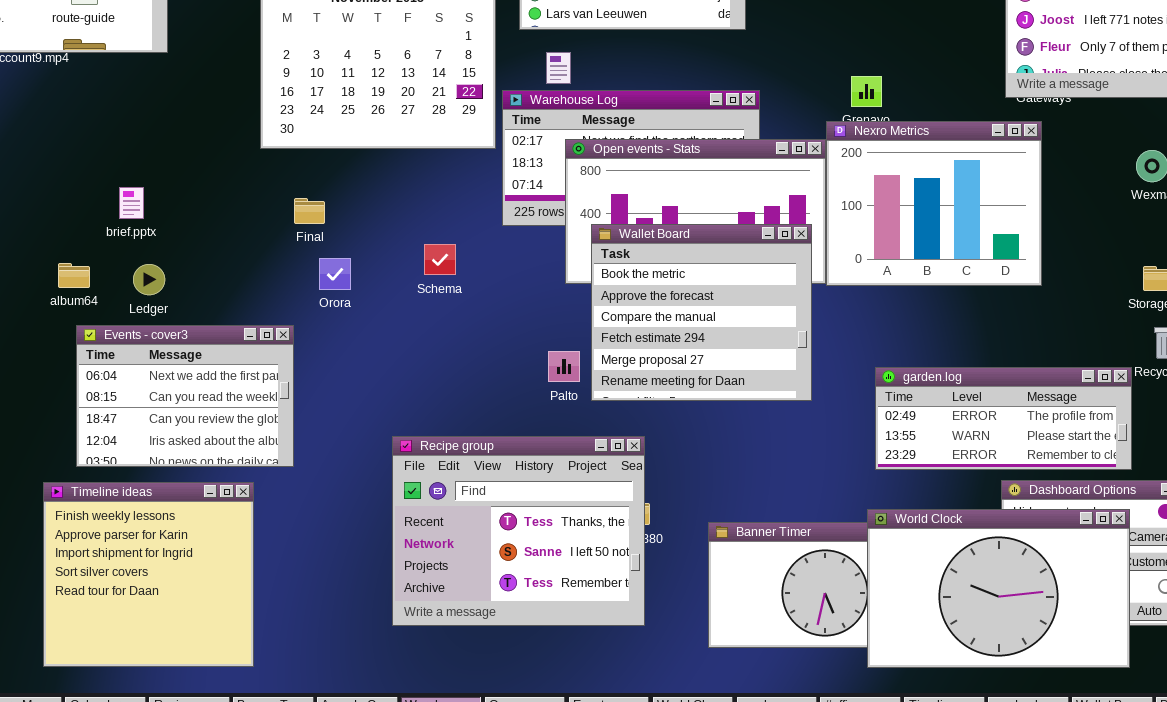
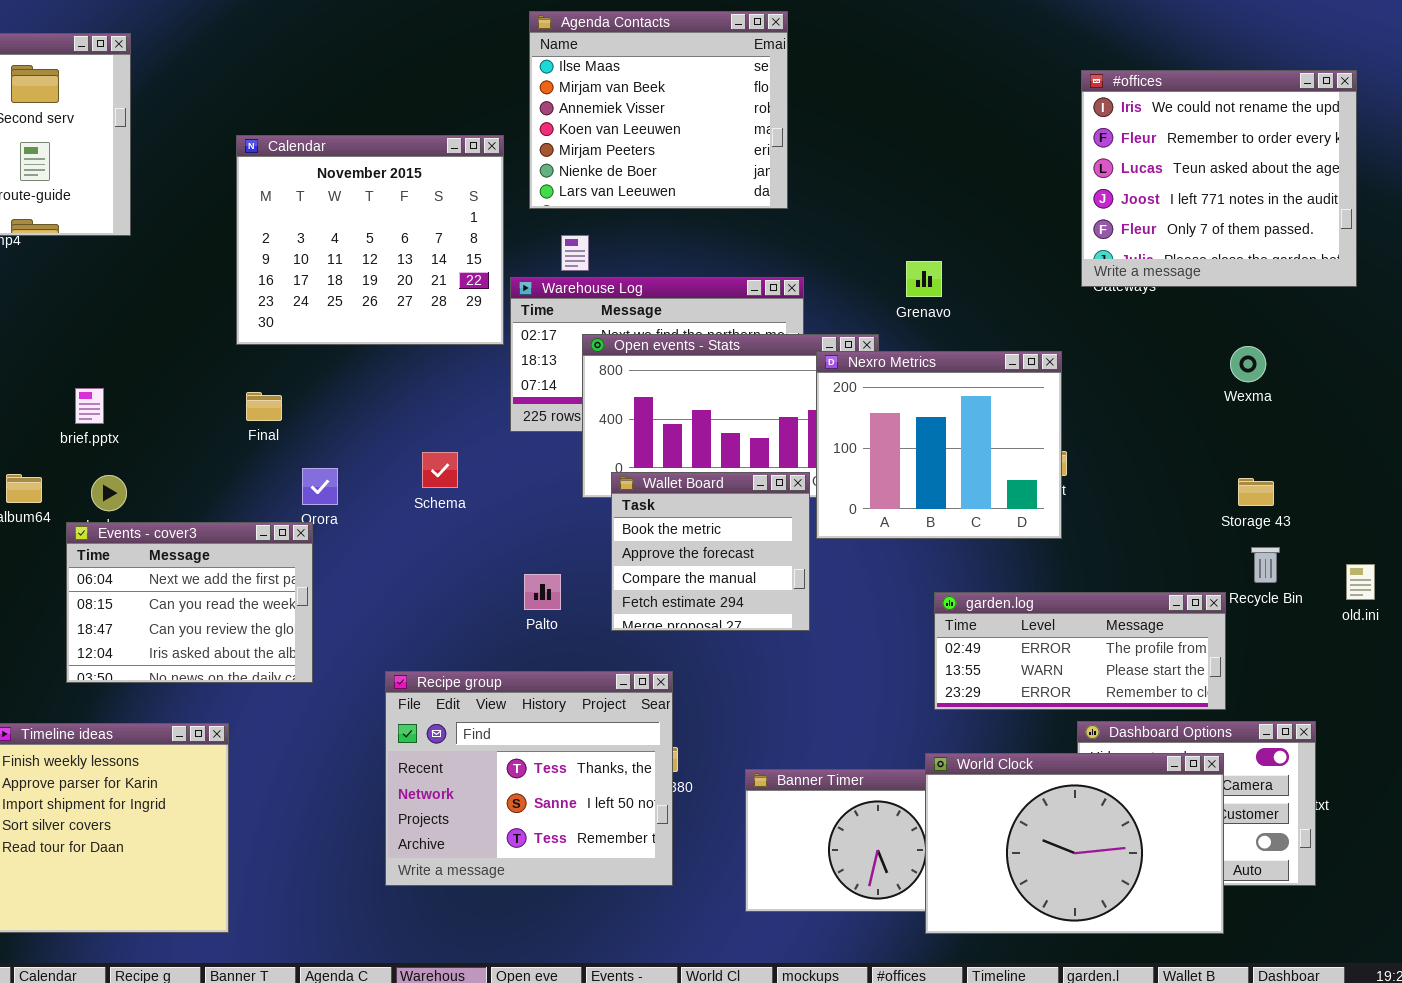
Nexro Metrics: [826,121,1042,286] -> [816,351,1062,539], moved
Final: [294,198,325,224] -> [246,392,282,421], moved
Wallet Board: [591,224,812,401] -> [611,472,810,631], resized
Events - cover3: [76,325,294,467] -> [66,522,313,683], moved
Palto: [548,351,580,382] -> [524,574,561,610], moved

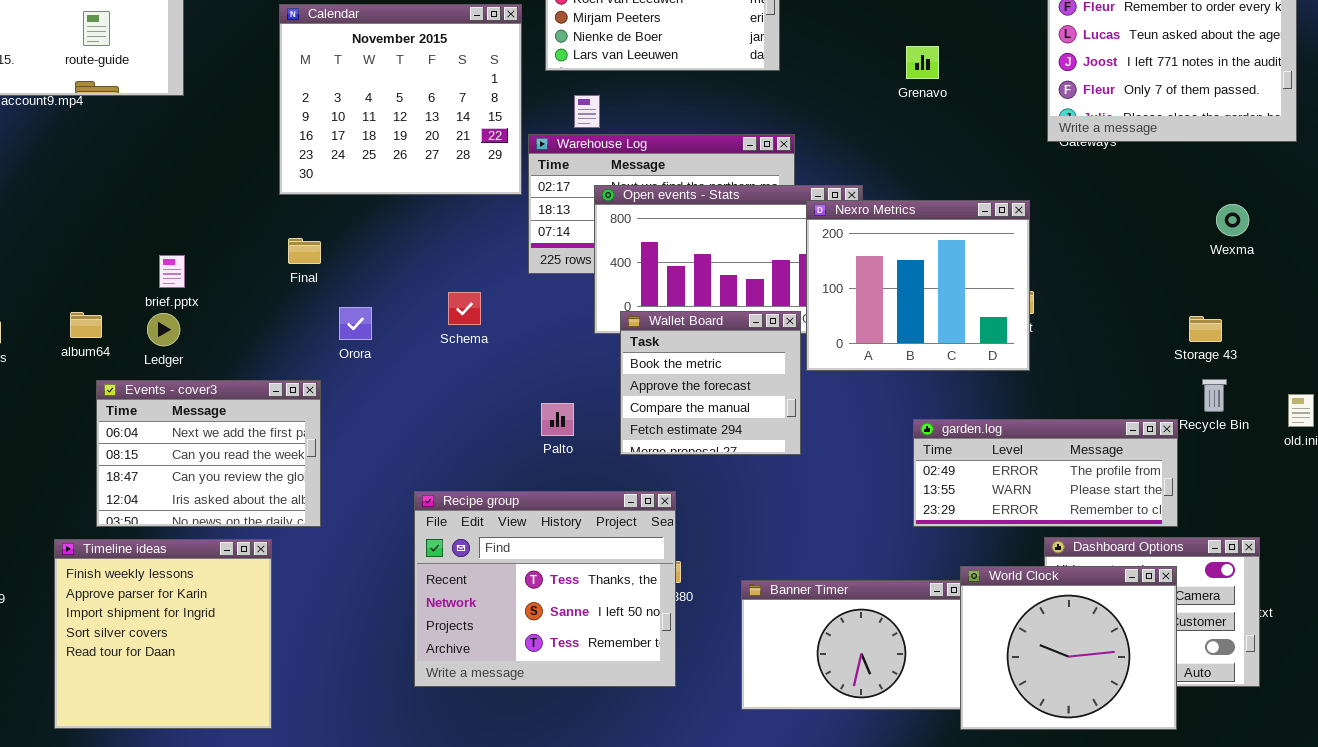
Grenavo: [906,261,942,297] -> [906,46,939,79], moved
Wexma: [1230,346,1266,382] -> [1216,204,1249,236], moved
brief.pptx: [75,388,104,424] -> [159,255,185,288], moved
Events - cover3: [66,522,313,683] -> [96,380,321,527], moved
World Clock: [925,753,1224,934] -> [960,566,1177,730], resized

